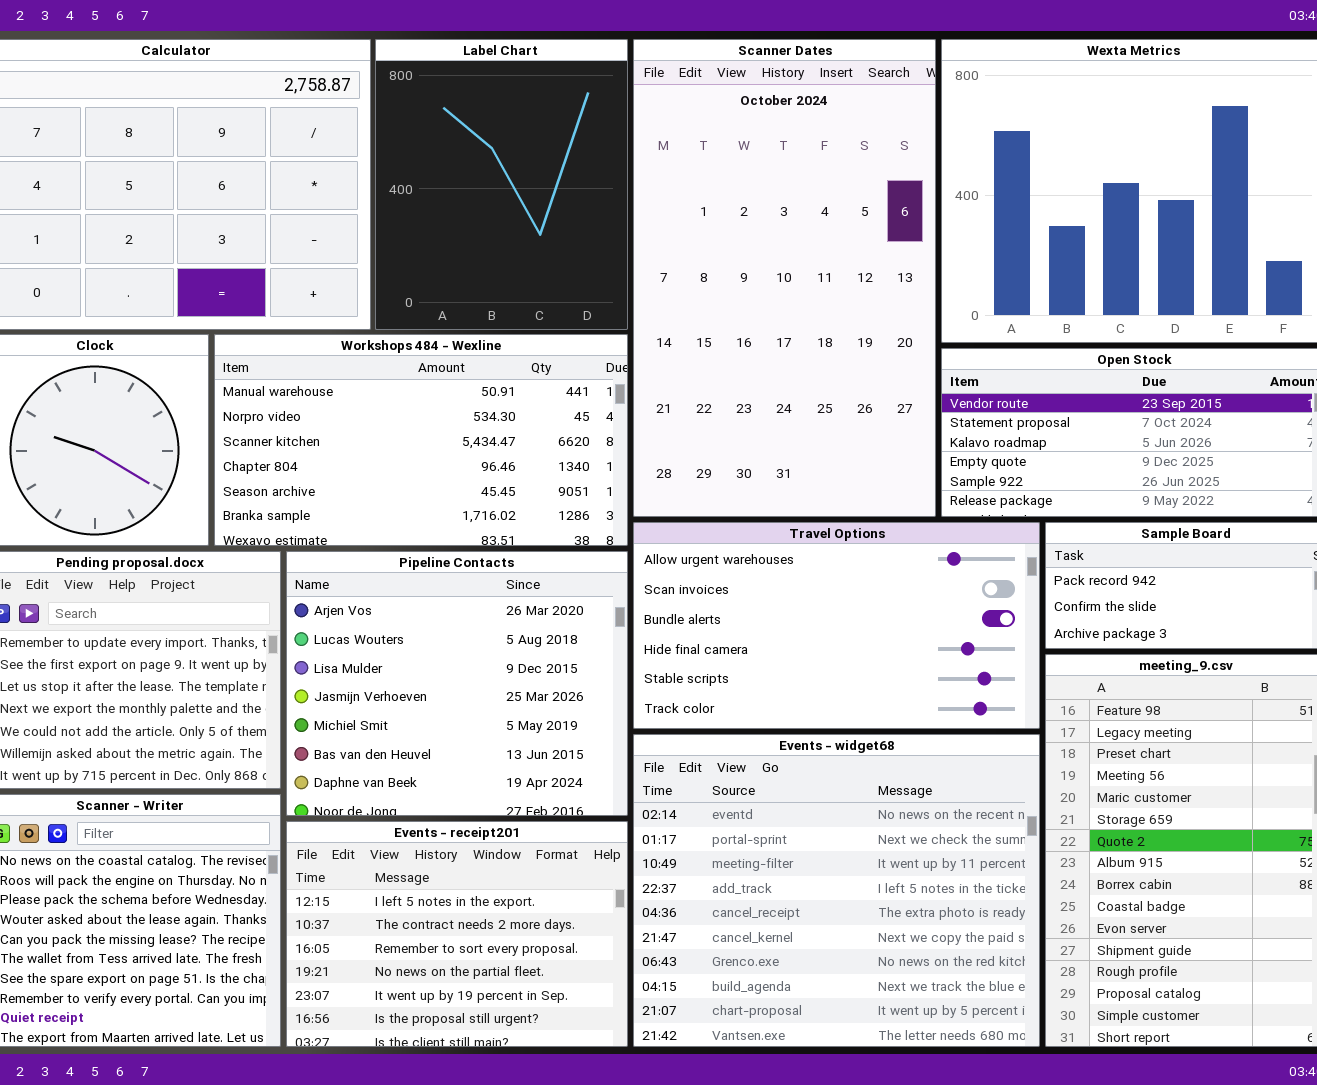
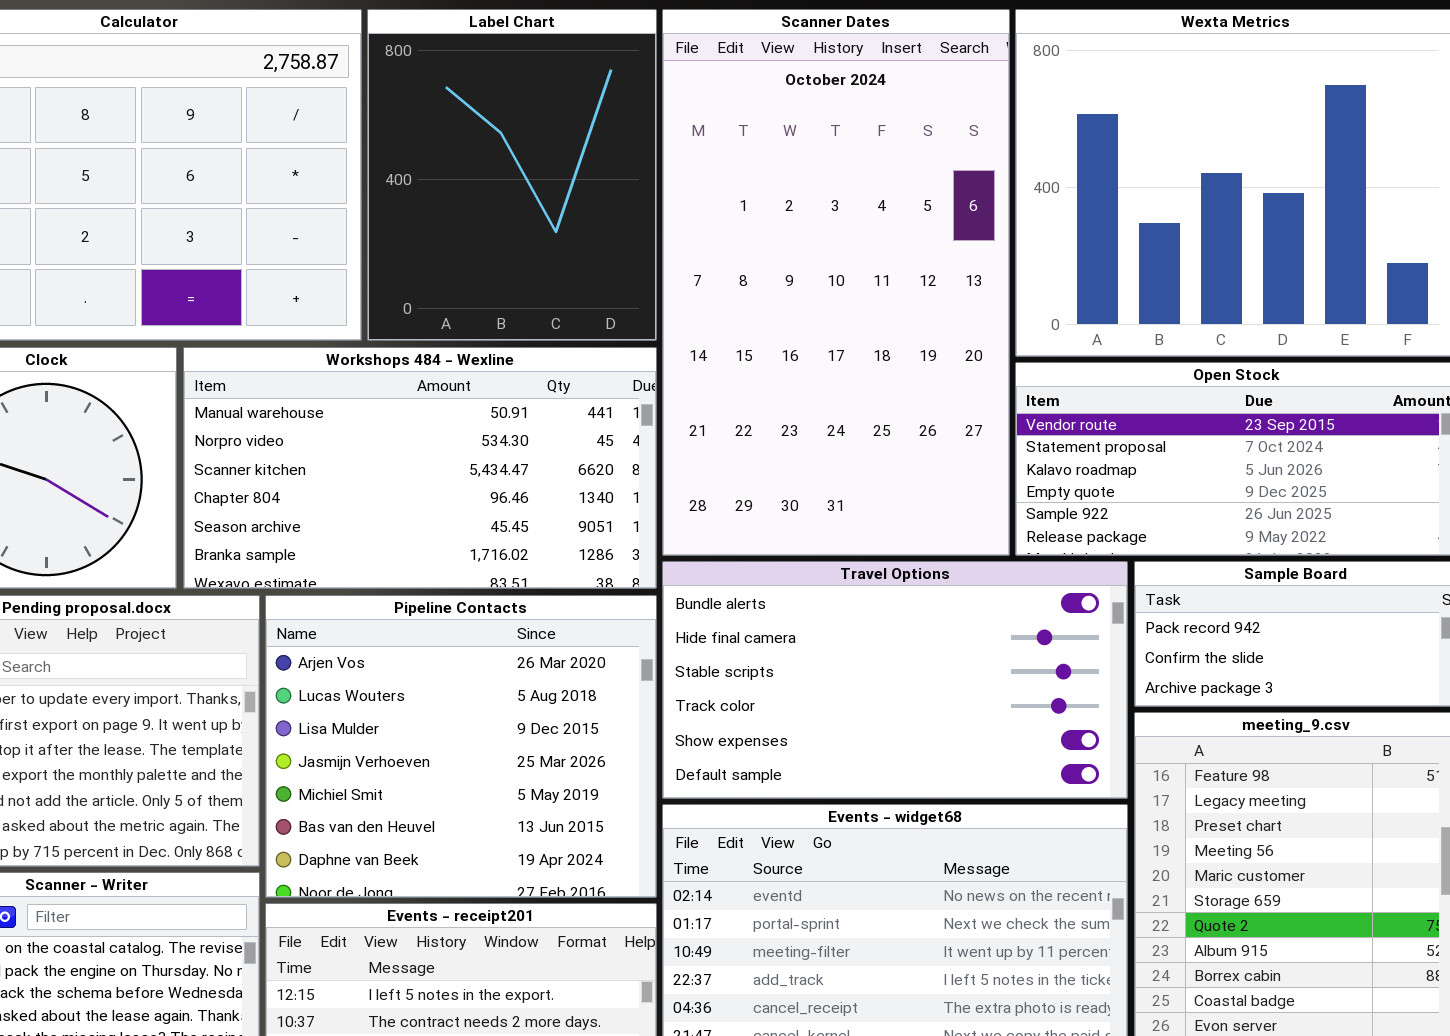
Travel Options: [633,522,1040,729] -> [662,561,1128,799], scrolled down 2 rows

